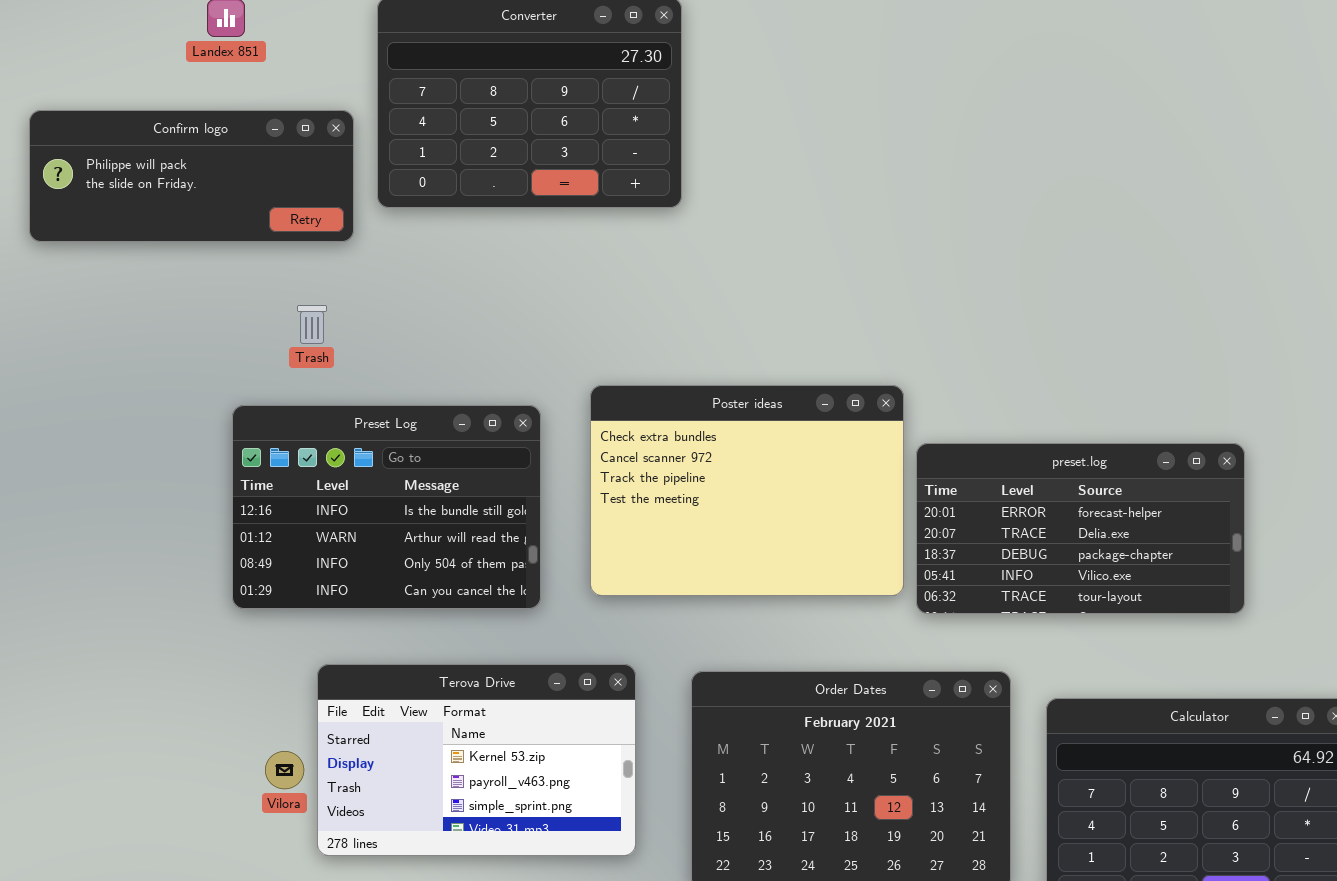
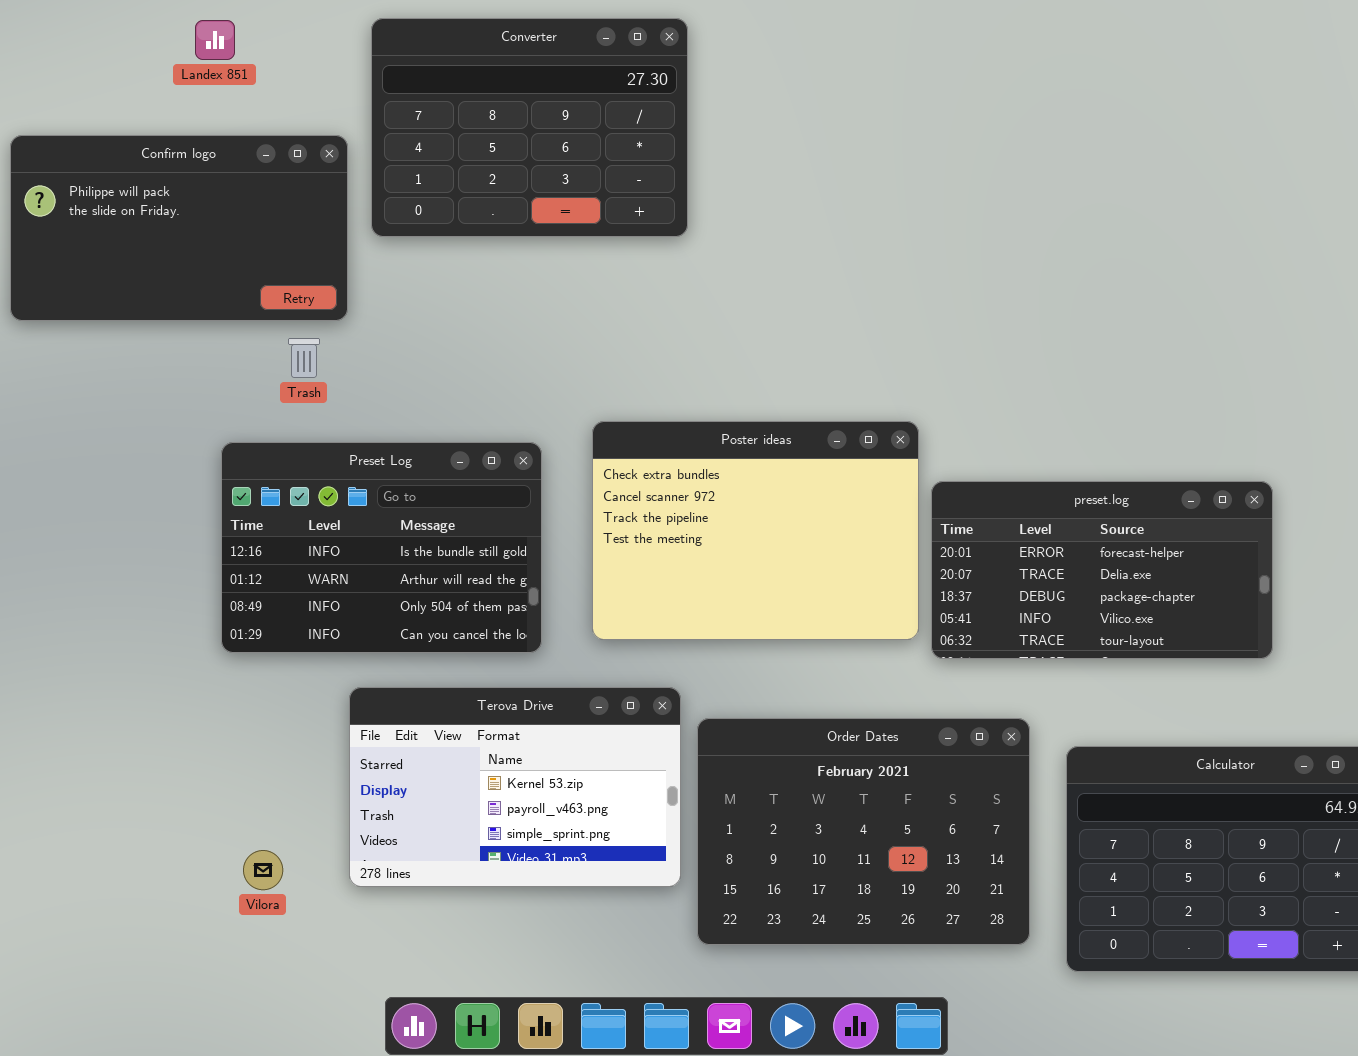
Confirm logo: [29,110,354,242] -> [10,135,348,321], resized
Terova Drive: [317,664,636,856] -> [349,687,681,887], moved
Vilora: [265,751,304,789] -> [243,850,283,890], moved

